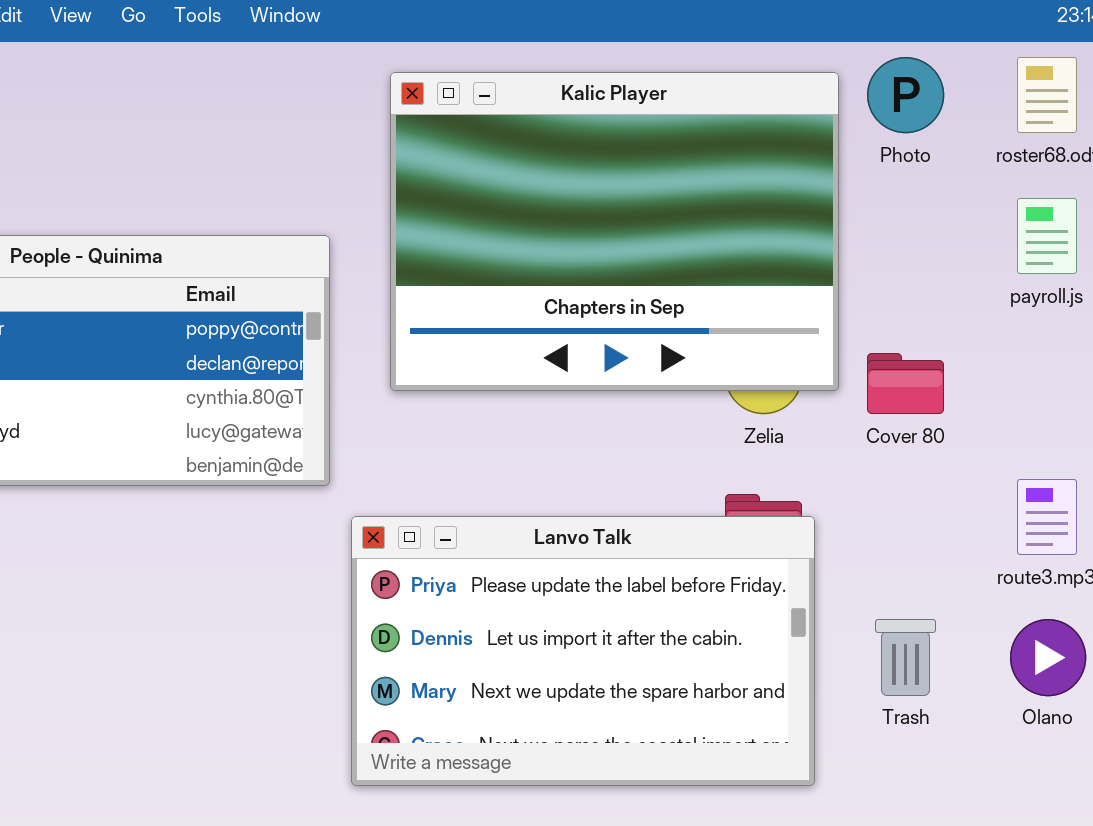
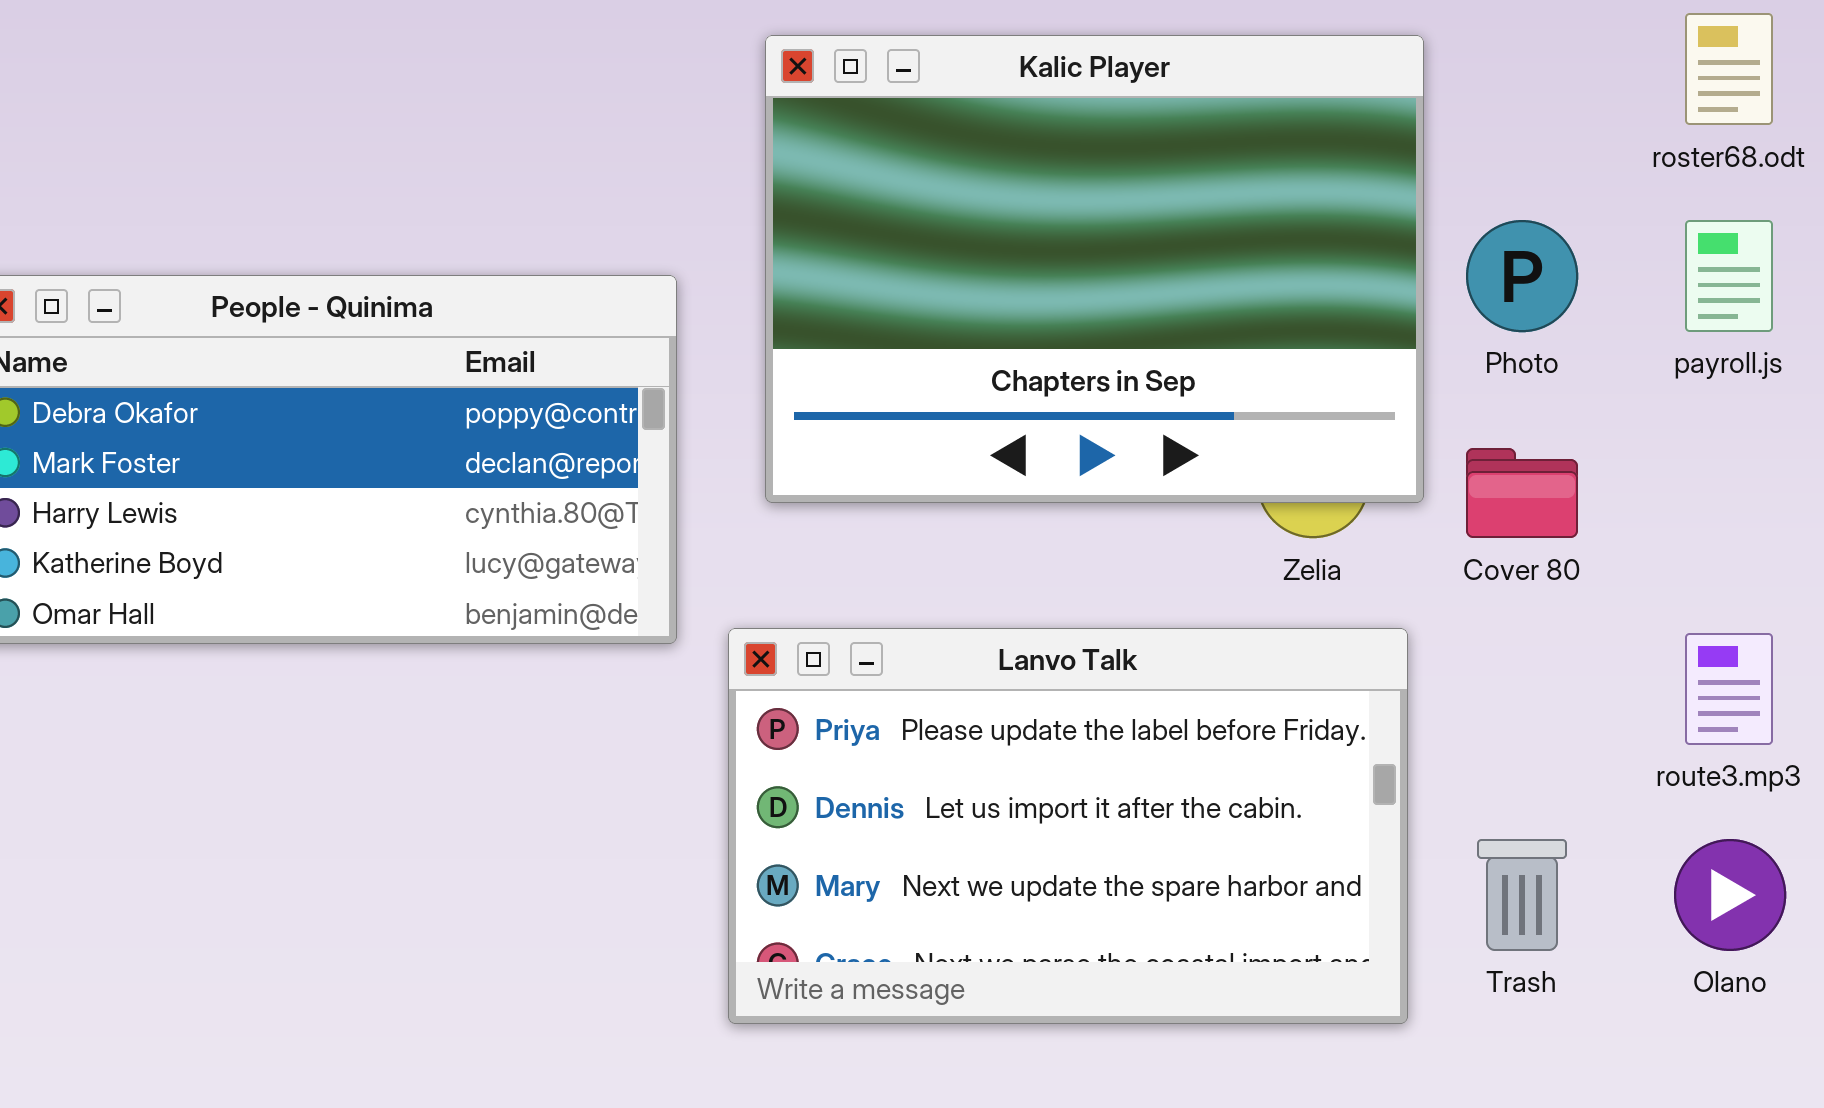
Photo: [867,57,944,133] -> [1466,220,1578,332], moved
Lanvo Talk: [351,516,815,786] -> [728,628,1408,1024], moved

